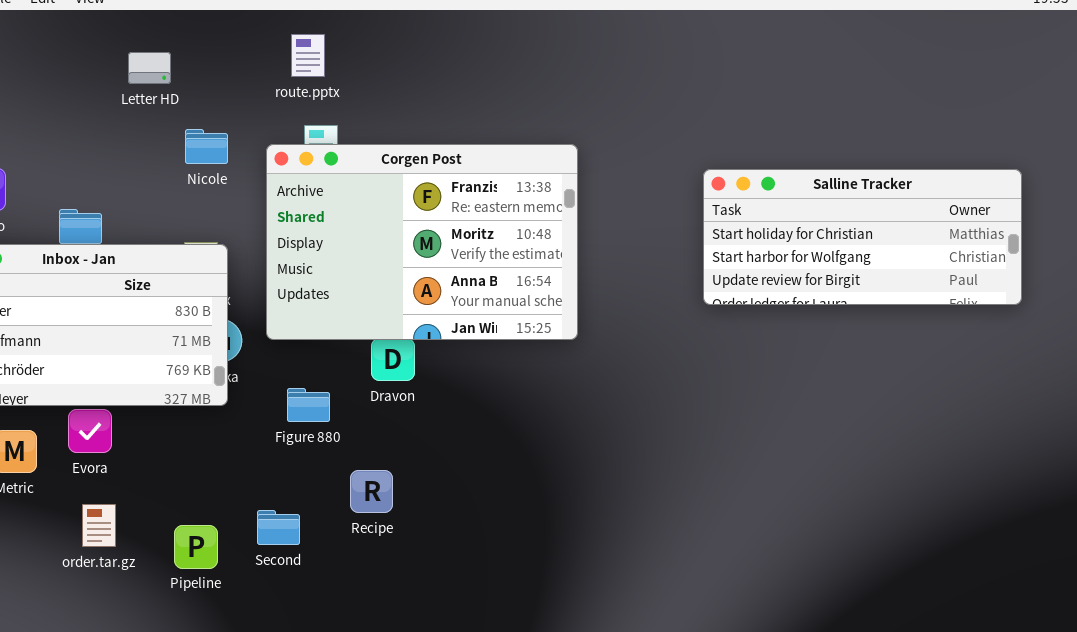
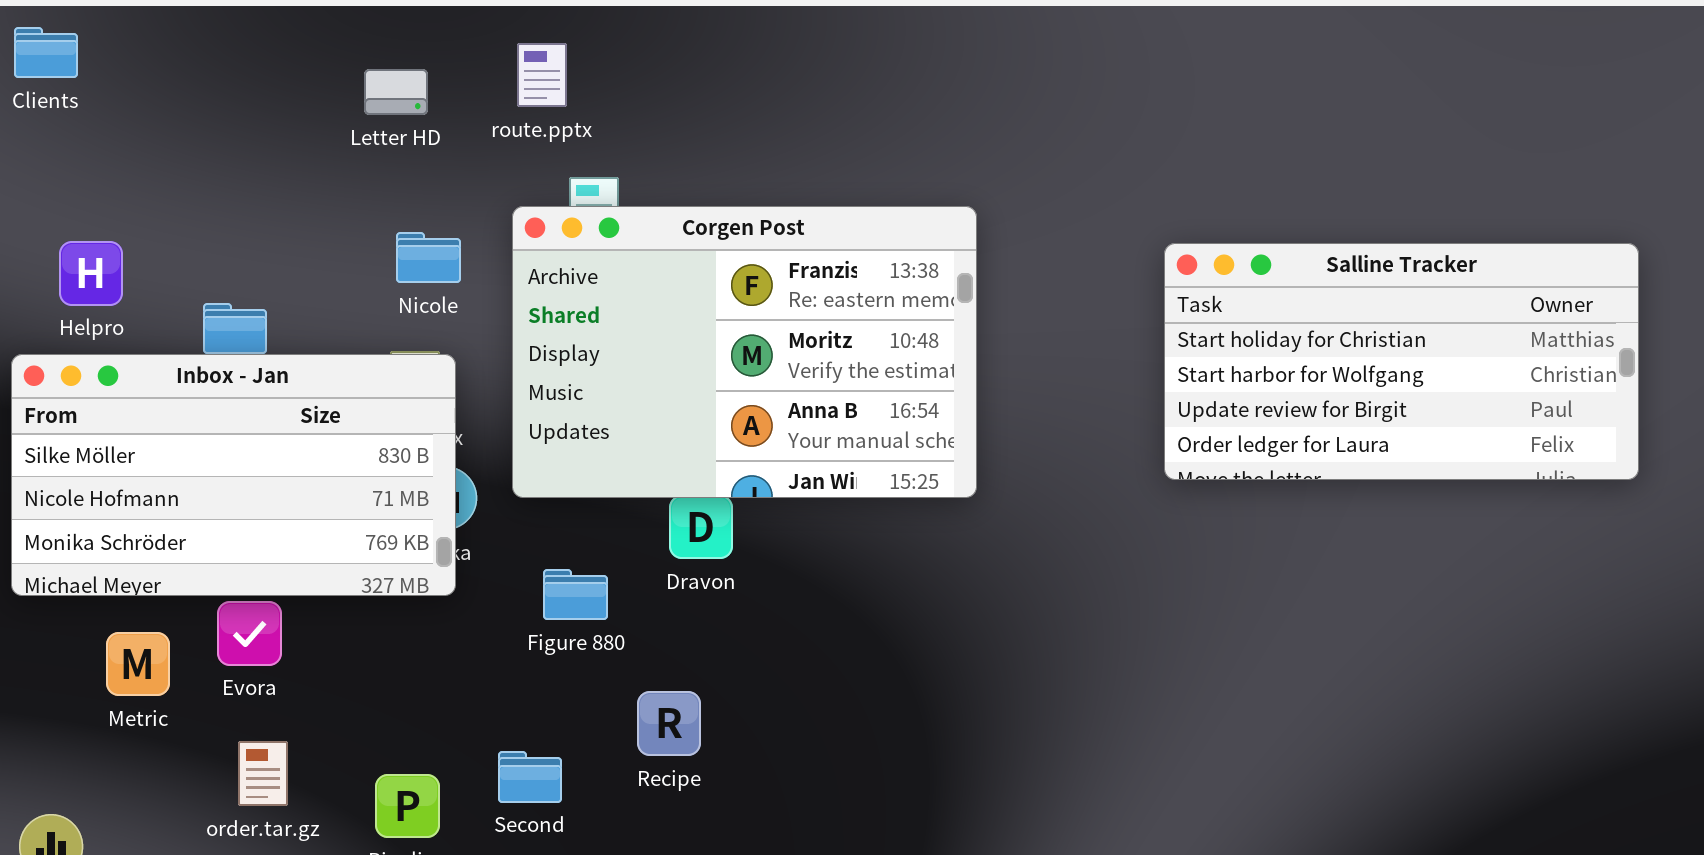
route.pptx: [291,34,325,77] -> [517,43,567,107], moved
Letter HD: [128,52,171,84] -> [364,69,428,115], moved
Nicole: [185,129,228,164] -> [396,232,461,283], moved
Salline Tracker: [703,169,1022,305] -> [1164,243,1639,480], resized

